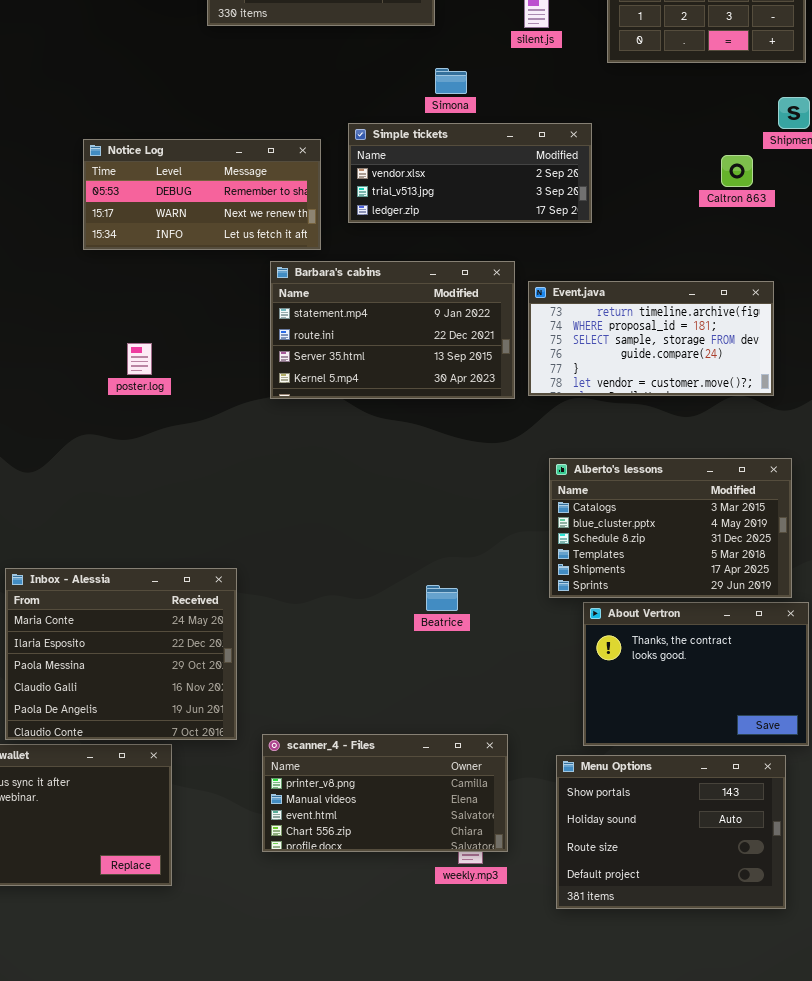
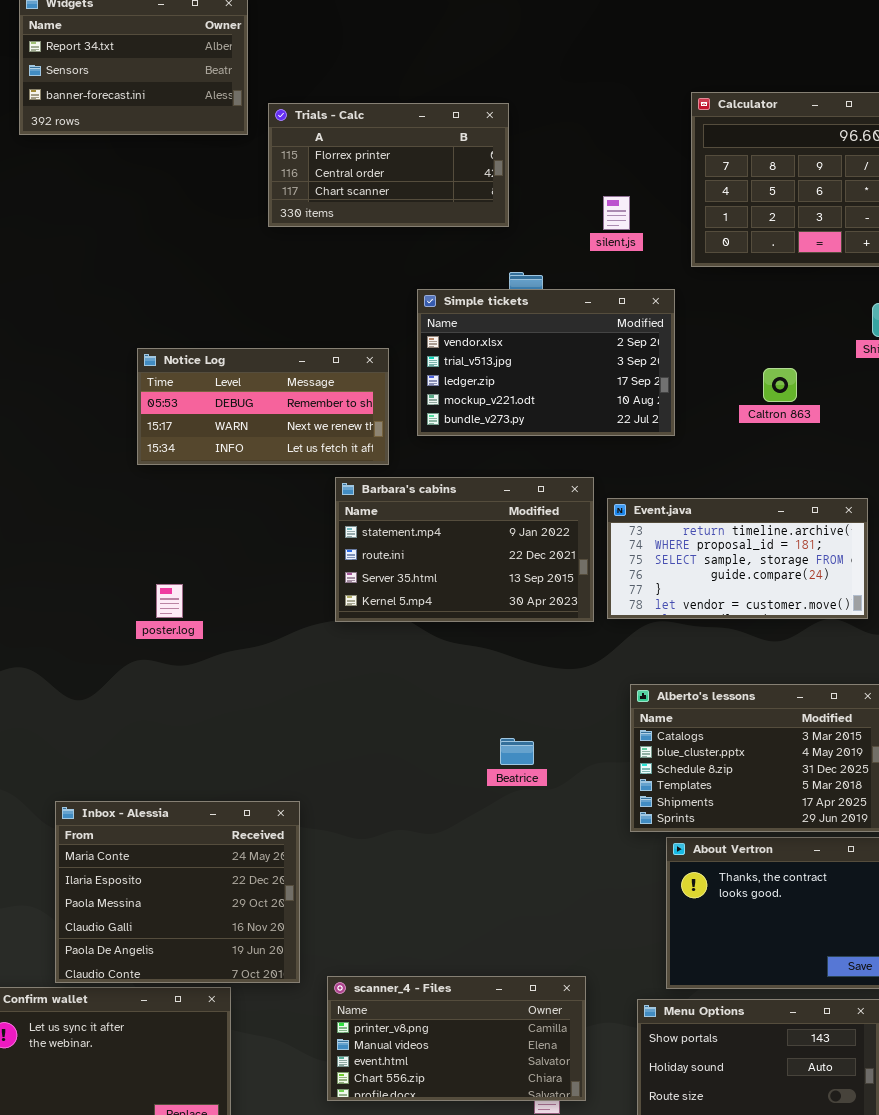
Simple tickets: [348,123,592,223] -> [417,289,675,436], resized
Caltron 863: [721,155,753,187] -> [763,368,797,402], moved
poster.log: [127,343,152,375] -> [156,584,183,618], moved
Beatrice: [426,585,458,611] -> [500,738,534,765], moved

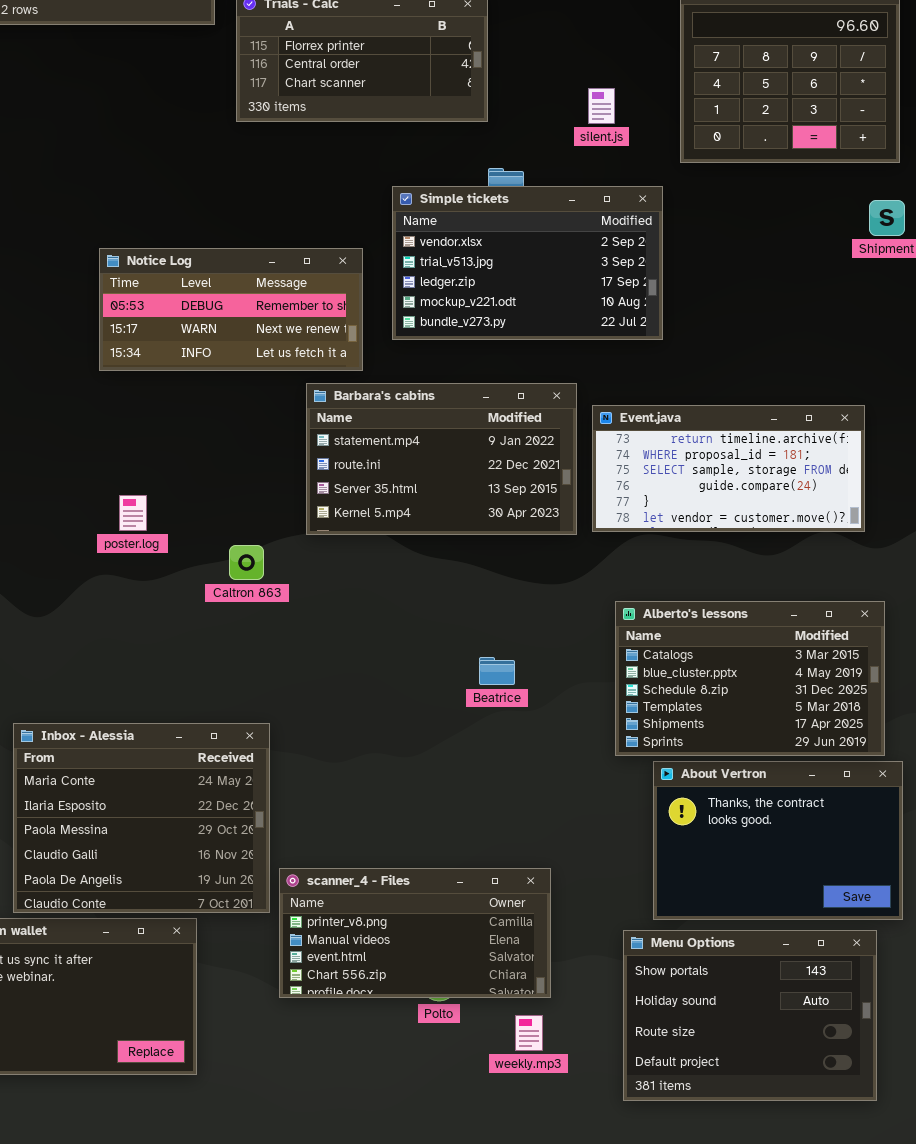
Caltron 863: [763,368,797,402] -> [229,545,264,580], moved
scanner_4 - Files: [327,976,586,1101] -> [279,868,551,998], moved

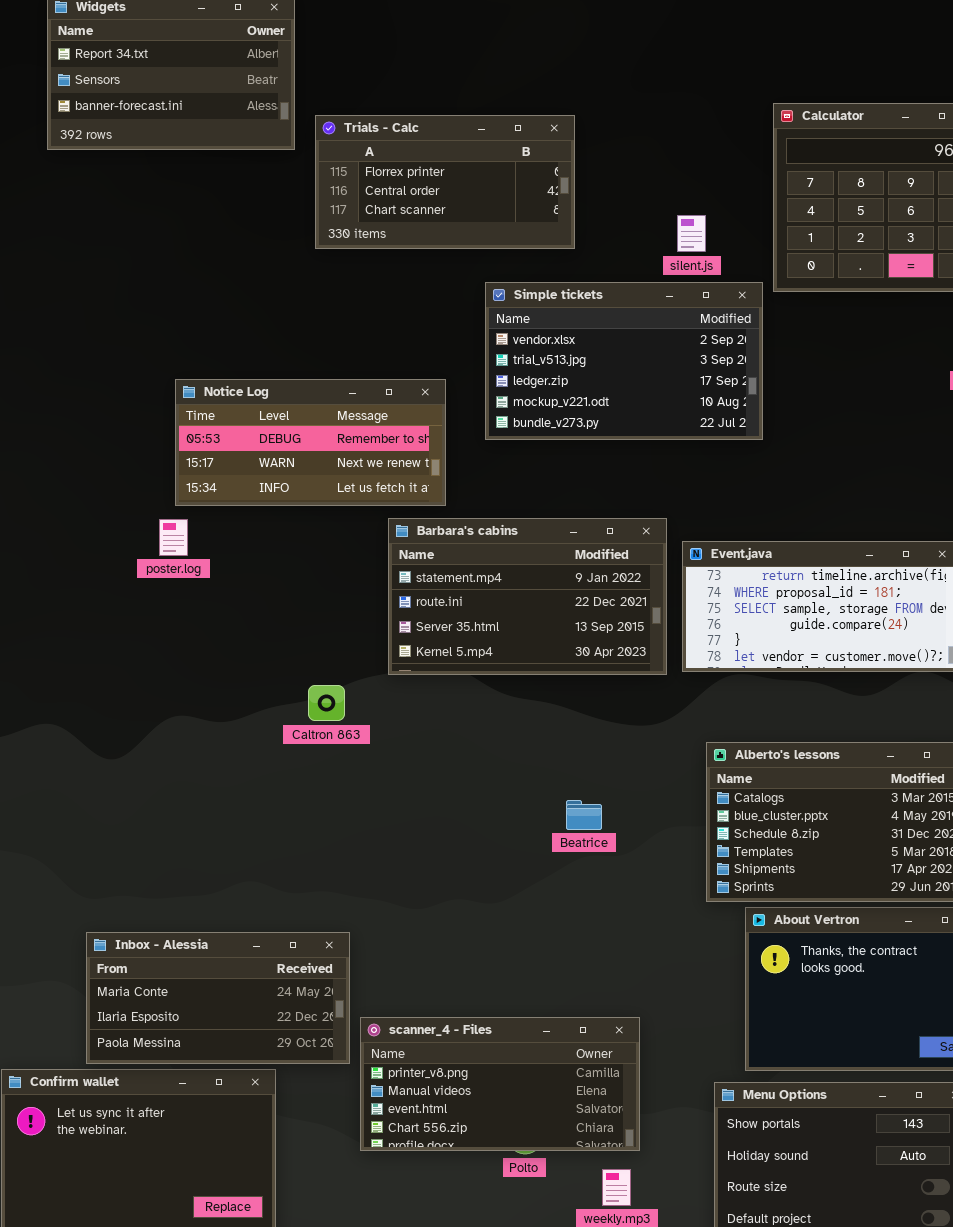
Simple tickets: [392,186,663,340] -> [485,282,763,440], moved
poster.log: [119,495,147,531] -> [159,519,188,556], moved
Inbox - Alessia: [13,723,270,913] -> [86,932,350,1064], resized

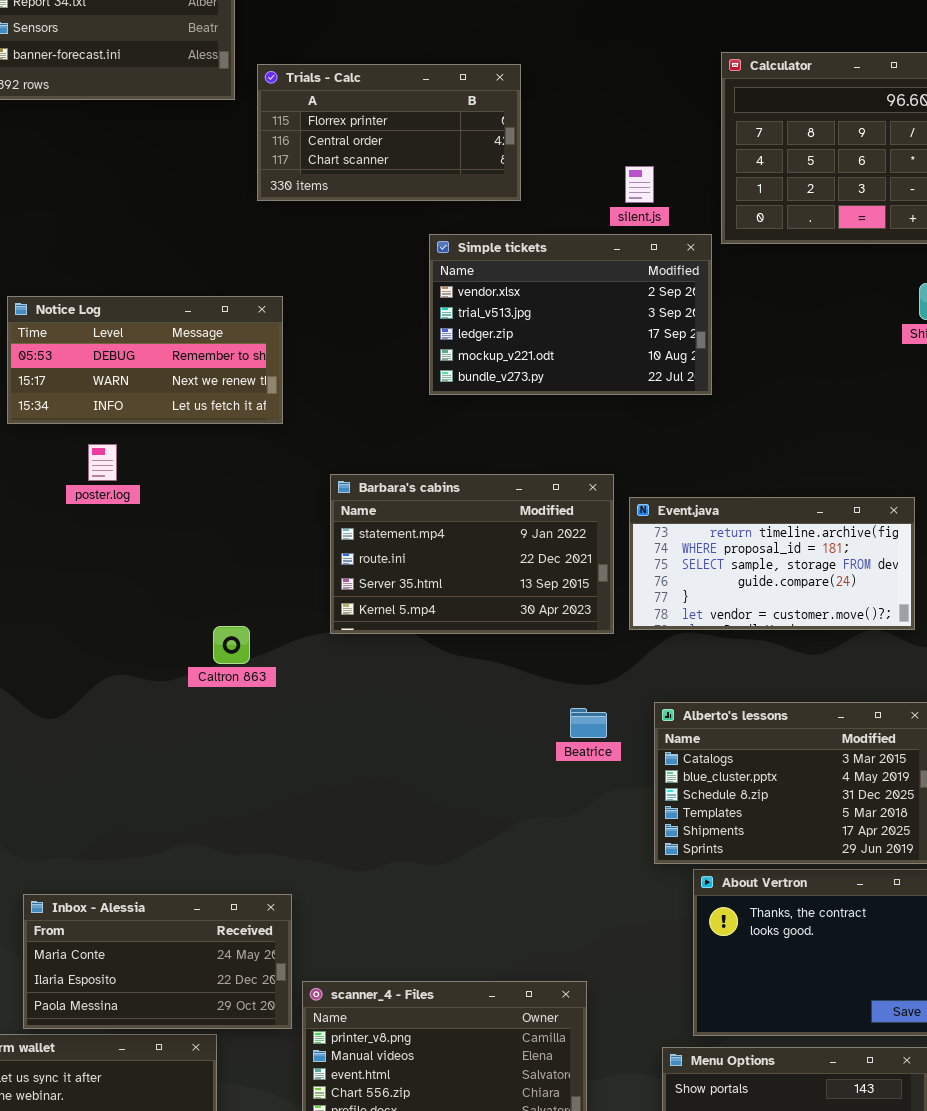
Notice Log: [175,379,446,506] -> [7,296,283,424], moved
poster.log: [159,519,188,556] -> [88,444,117,481], moved
Caltron 863: [308,685,345,721] -> [213,626,250,664], moved
Beatrice: [566,800,602,830] -> [570,708,607,738], moved

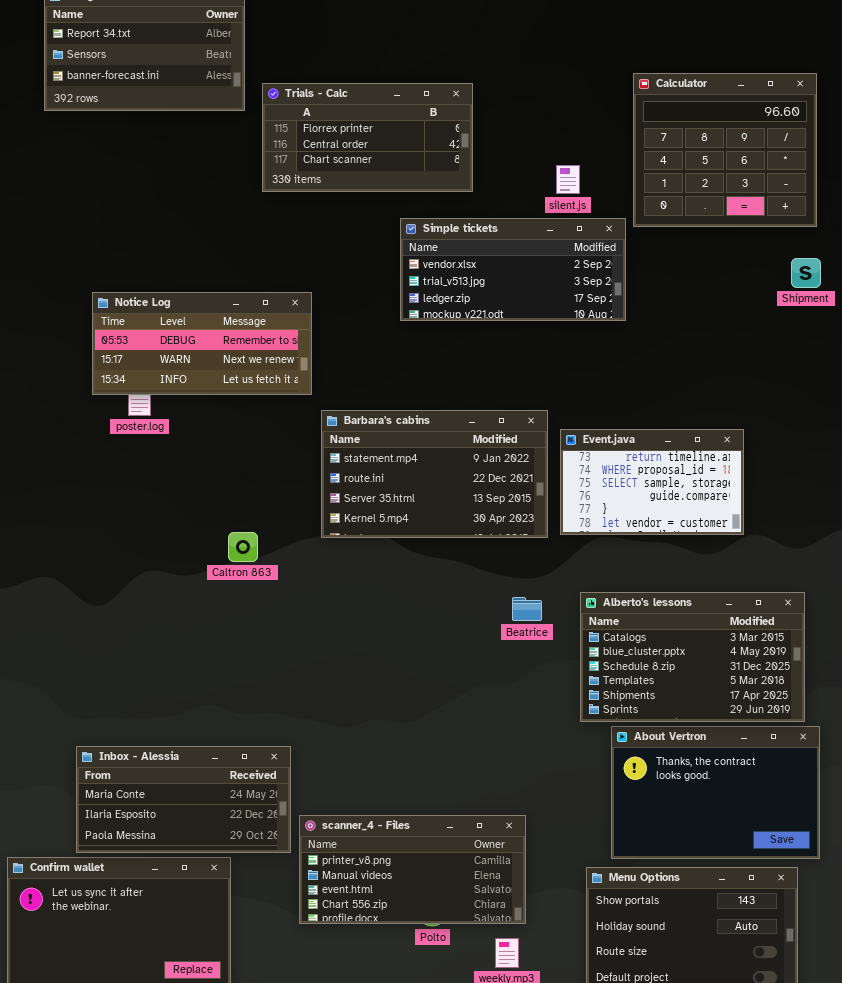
Simple tickets: [429,234,712,395] -> [400,218,626,321], resized
Notice Log: [7,296,283,424] -> [92,292,312,395], moved
Event.java: [629,497,915,630] -> [560,429,744,535], resized

